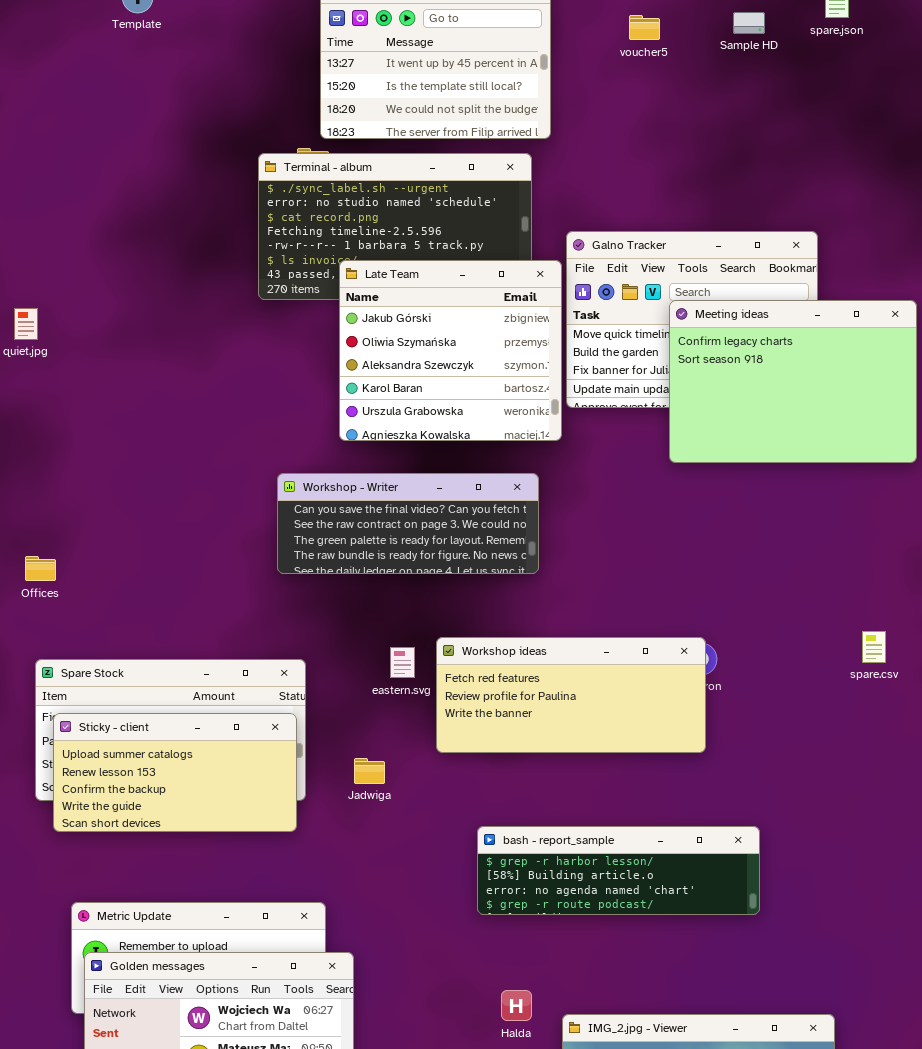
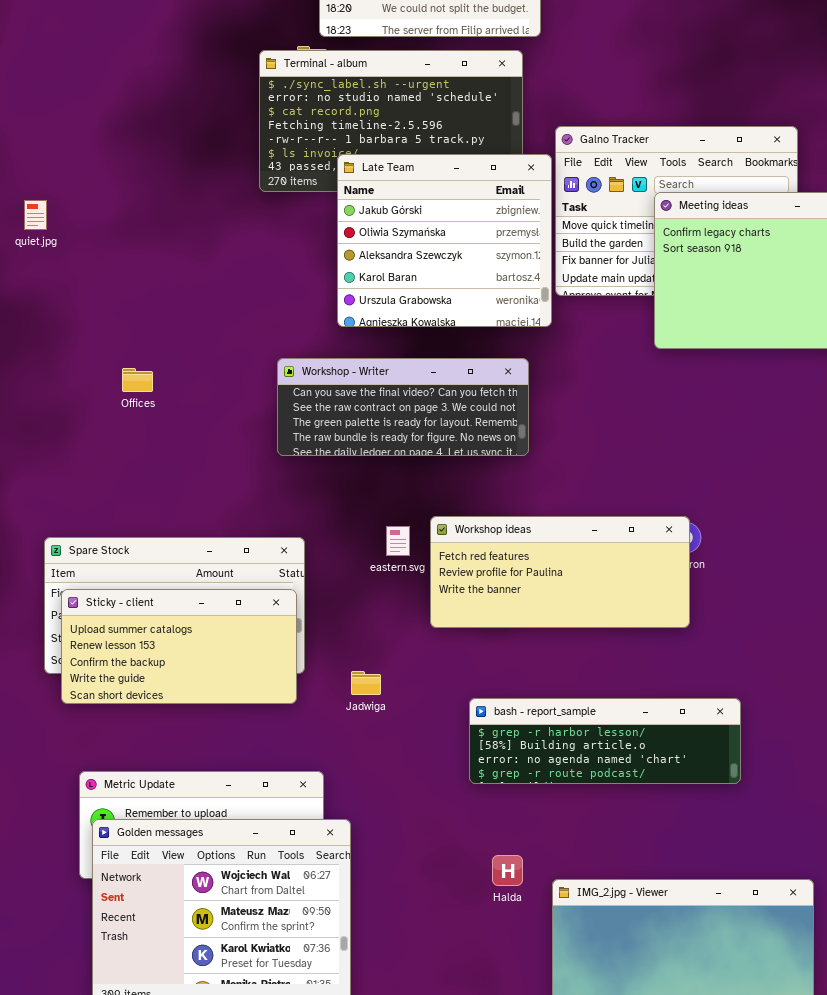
Offices: [25,556,56,581] -> [122,368,153,392], moved
Jadwiga: [354,758,385,784] -> [351,671,381,695], moved

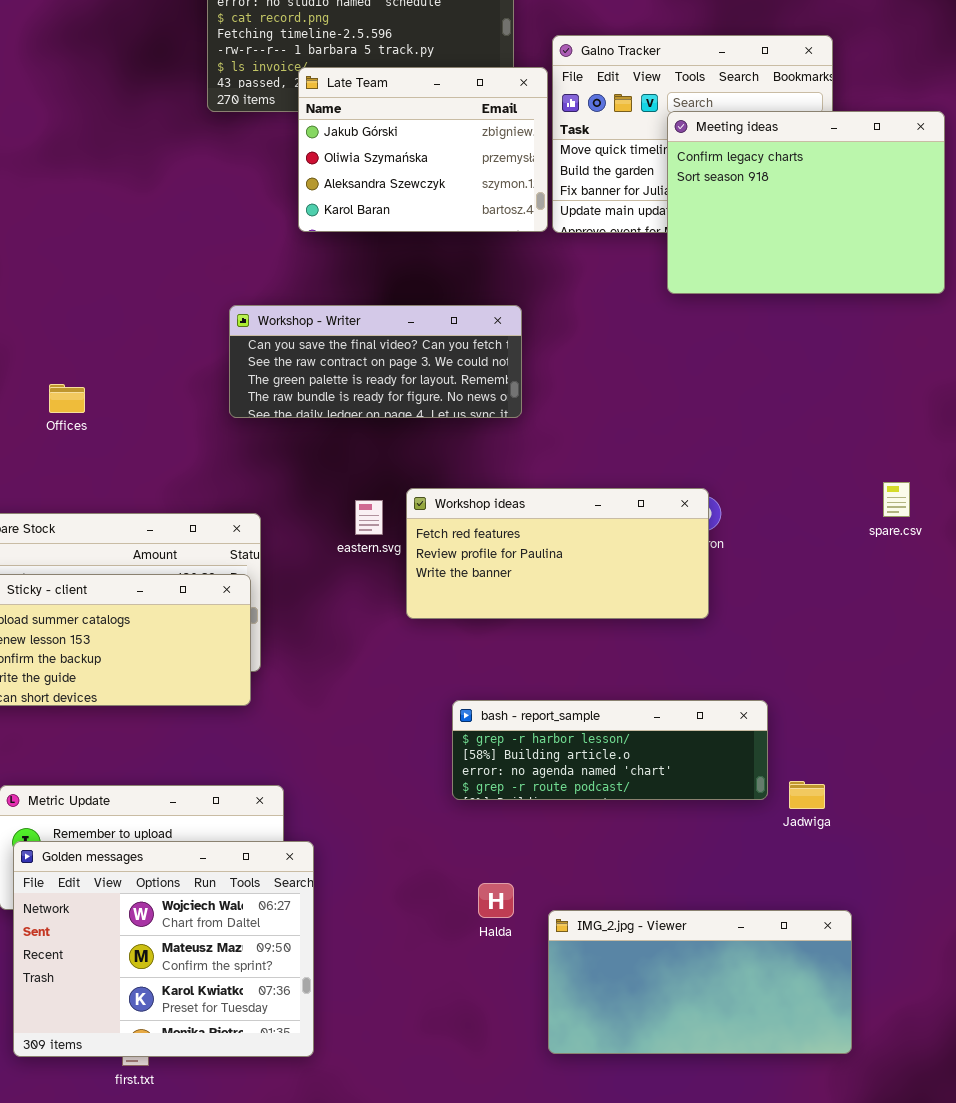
Late Team: [337,154,552,327] -> [298,67,548,232], resized
Offices: [122,368,153,392] -> [49,384,85,413], moved
Jadwiga: [351,671,381,695] -> [789,781,825,809], moved

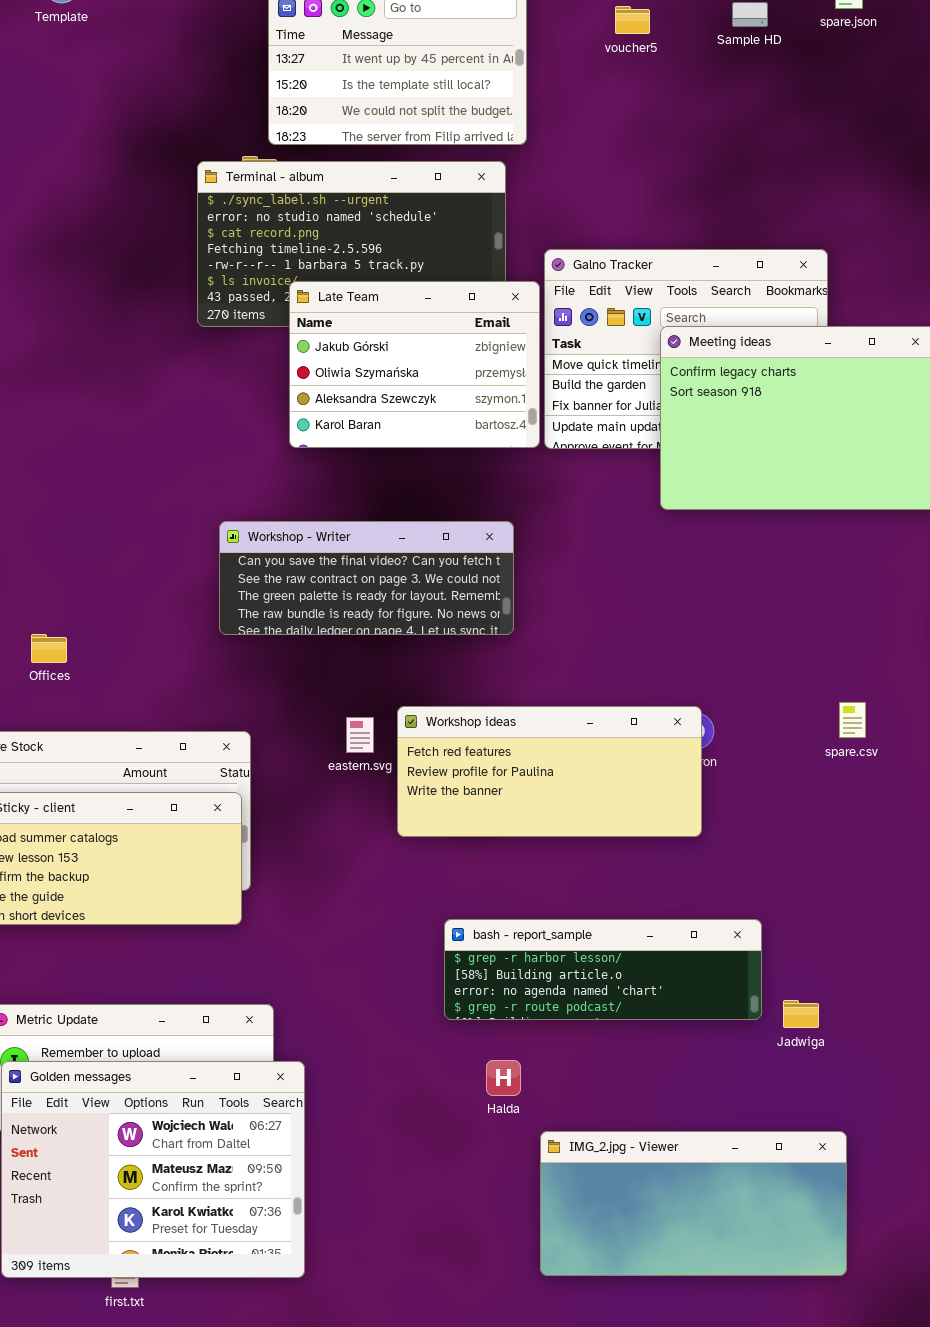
Offices: [49,384,85,413] -> [31,634,67,663], moved
spare.csv: [883,482,910,517] -> [839,702,866,738], moved
Halda: [478,883,514,918] -> [486,1060,521,1096], moved

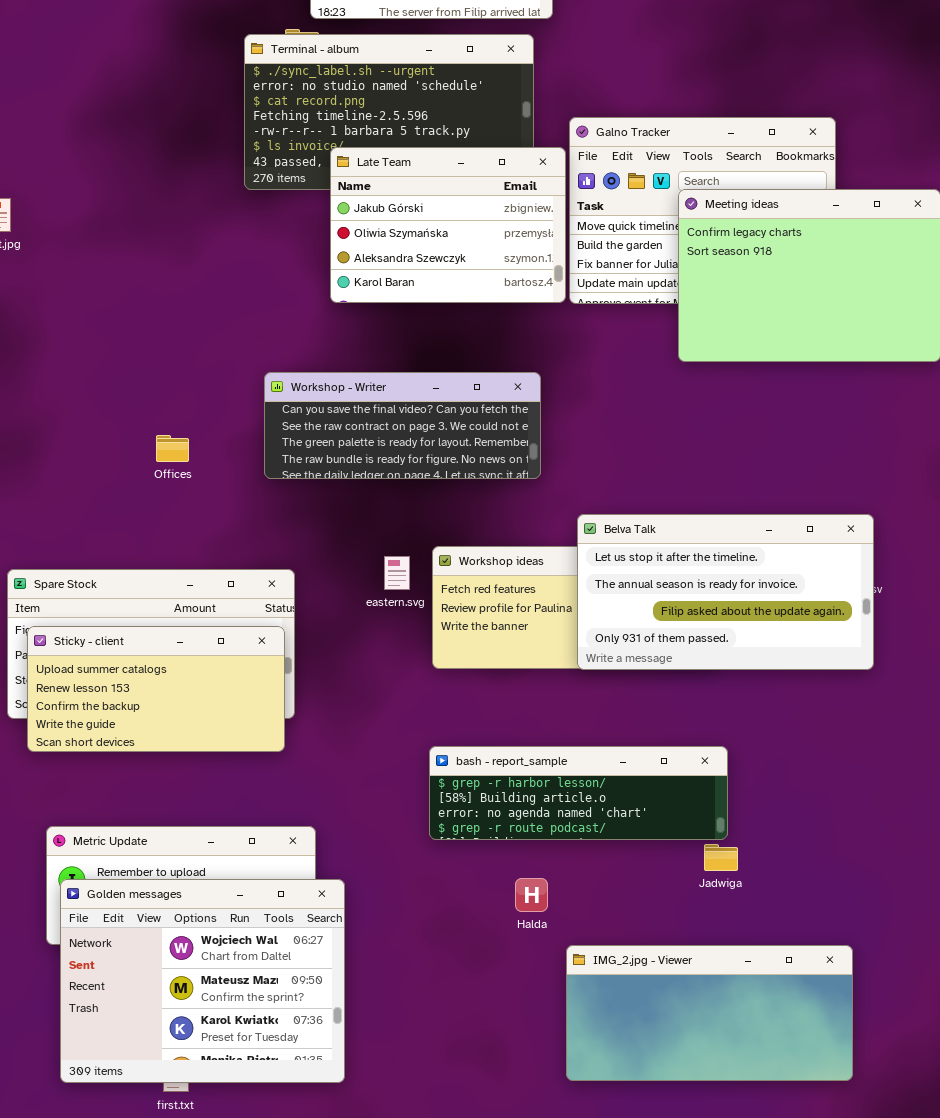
Offices: [31,634,67,663] -> [156,435,189,462], moved
Belva Talk: none -> [577,514,874,670], opened
bash - report_sample: [444,919,762,1020] -> [429,746,728,840], moved
Jadwiga: [783,1000,819,1028] -> [704,844,738,871], moved

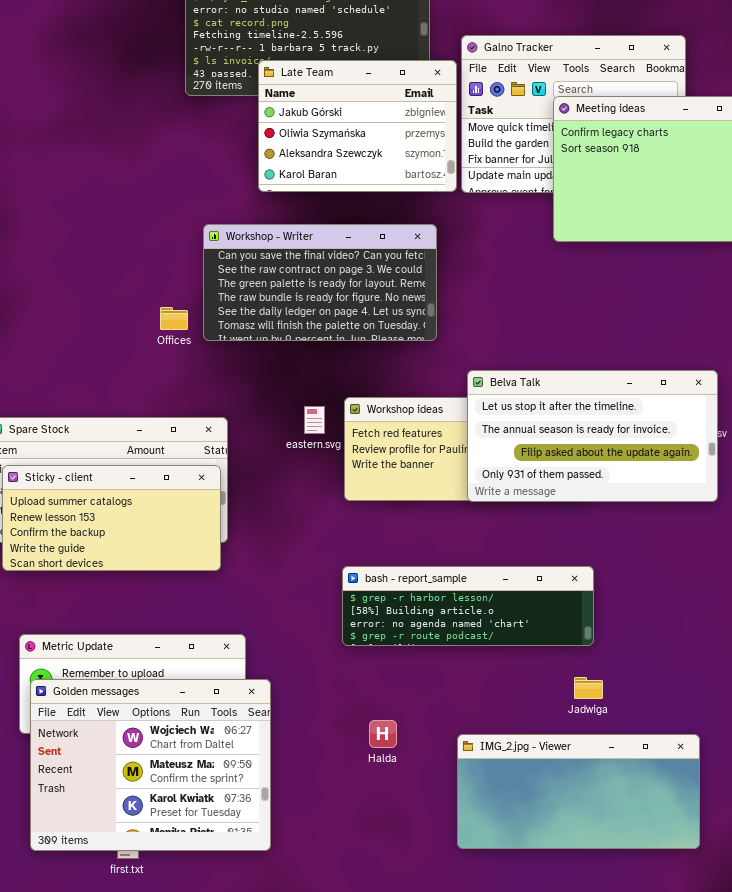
Workshop - Writer: [264,372,541,479] -> [203,224,437,341], resized
Offices: [156,435,189,462] -> [160,307,188,330], moved
Jadwiga: [704,844,738,871] -> [574,677,603,699], moved
Halda: [515,878,548,912] -> [369,720,397,748], moved

